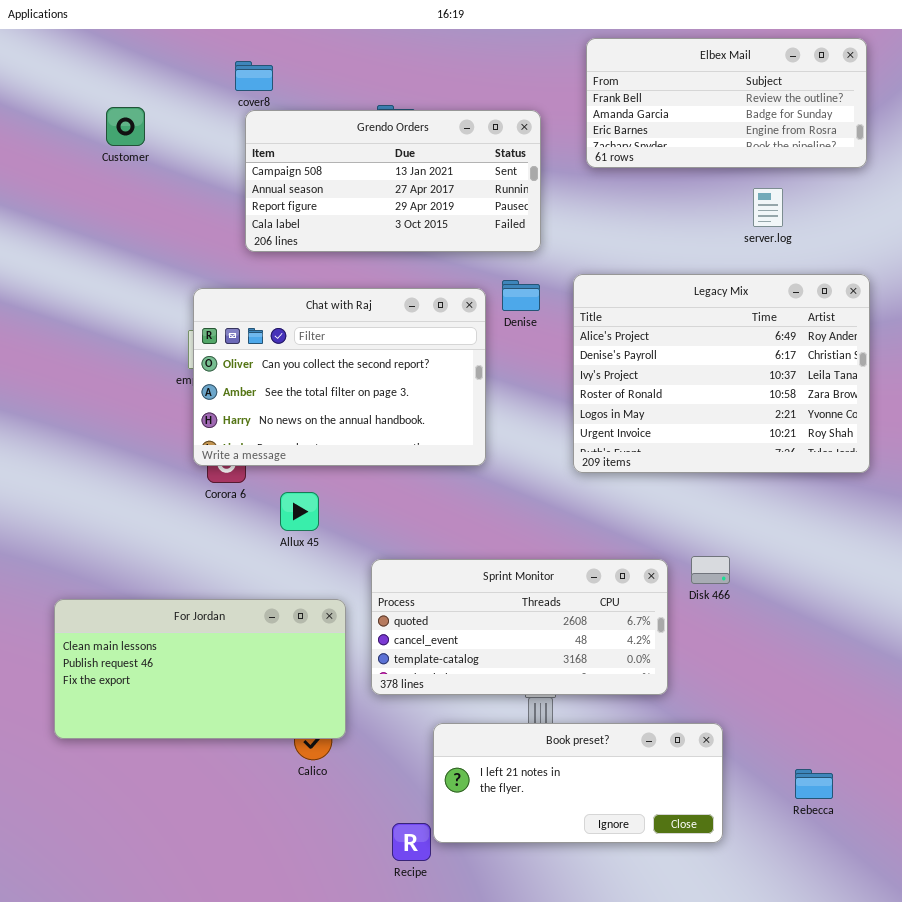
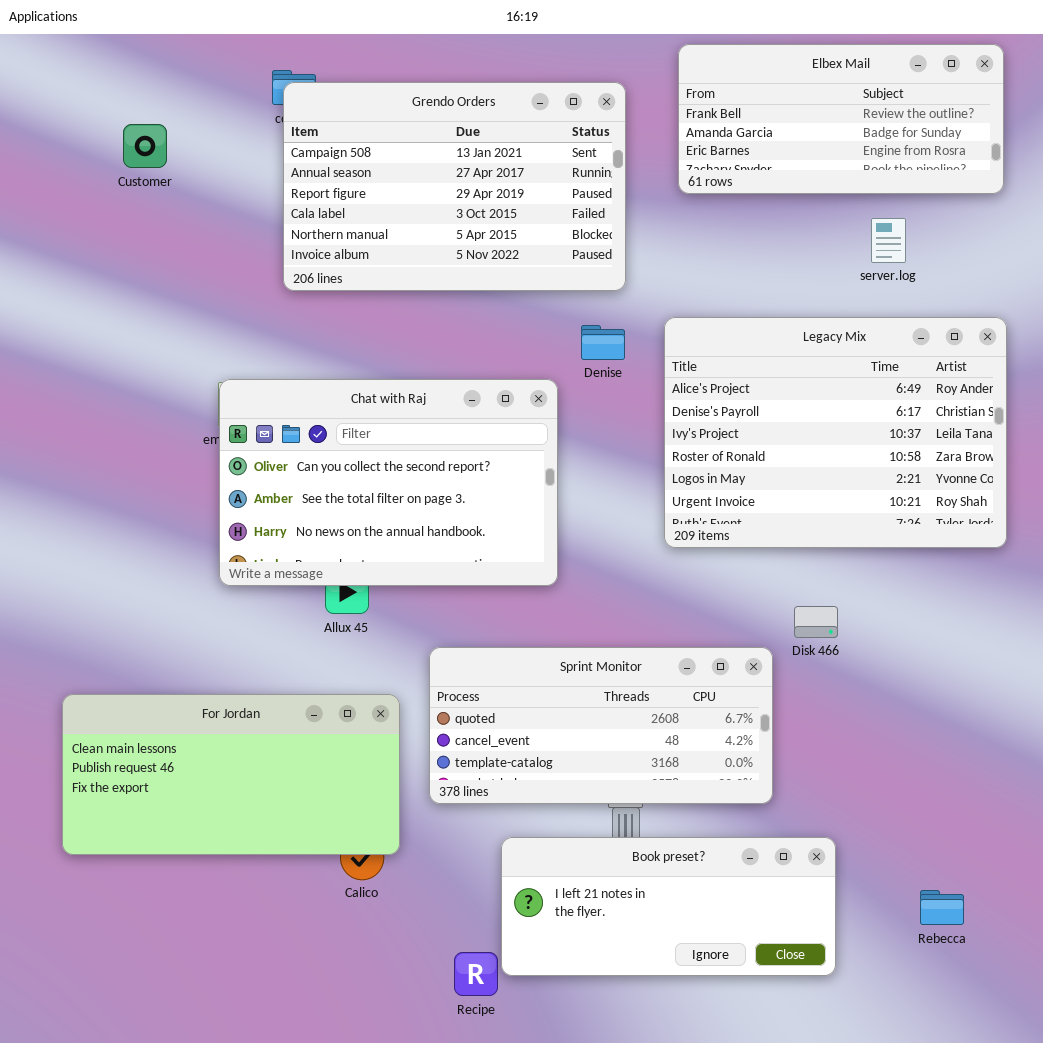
Grendo Orders: [245,110,541,252] -> [283,82,626,291], resized
Chat with Raj: [193,288,486,466] -> [219,379,558,586], moved
Disk 466: [691,556,730,584] -> [794,606,838,638], moved

